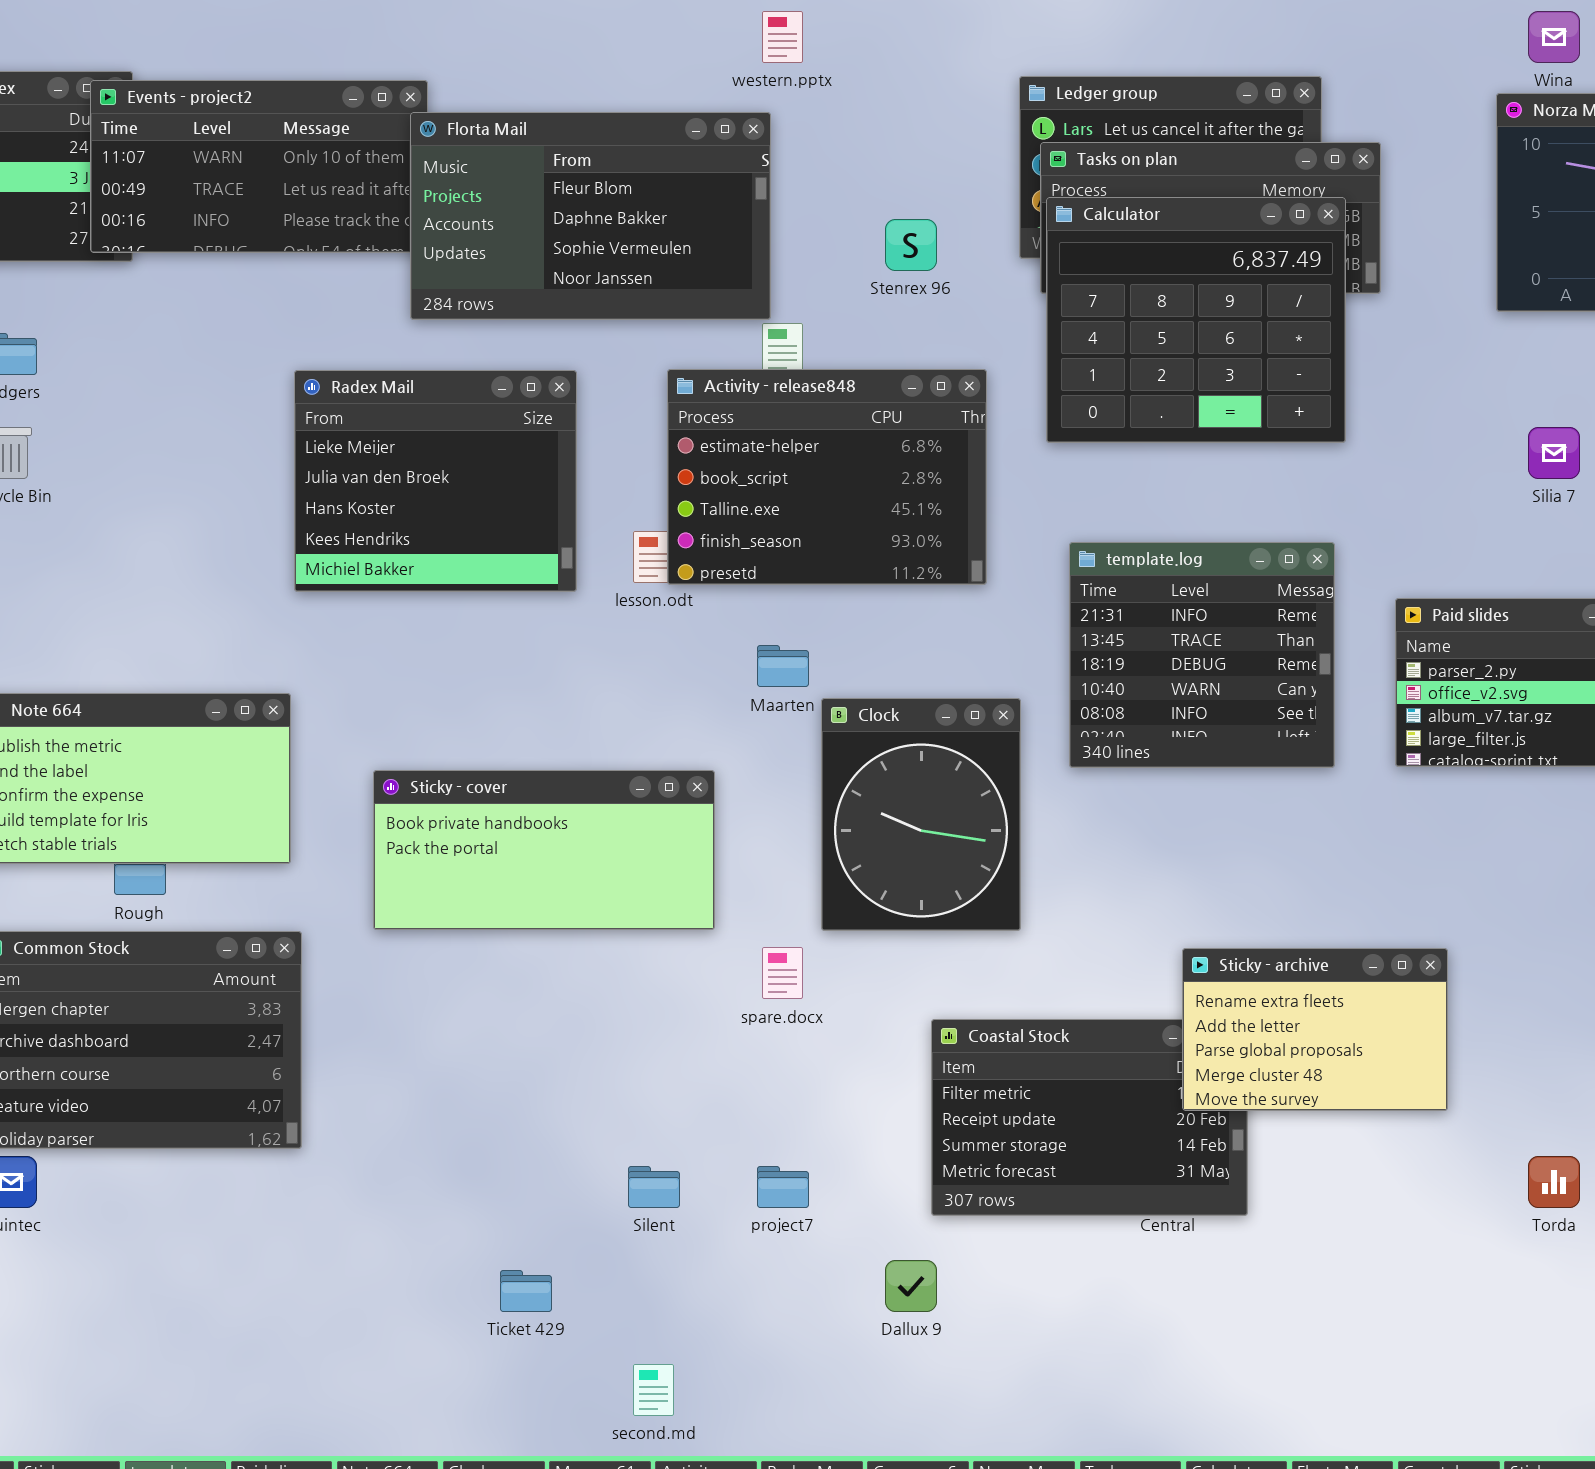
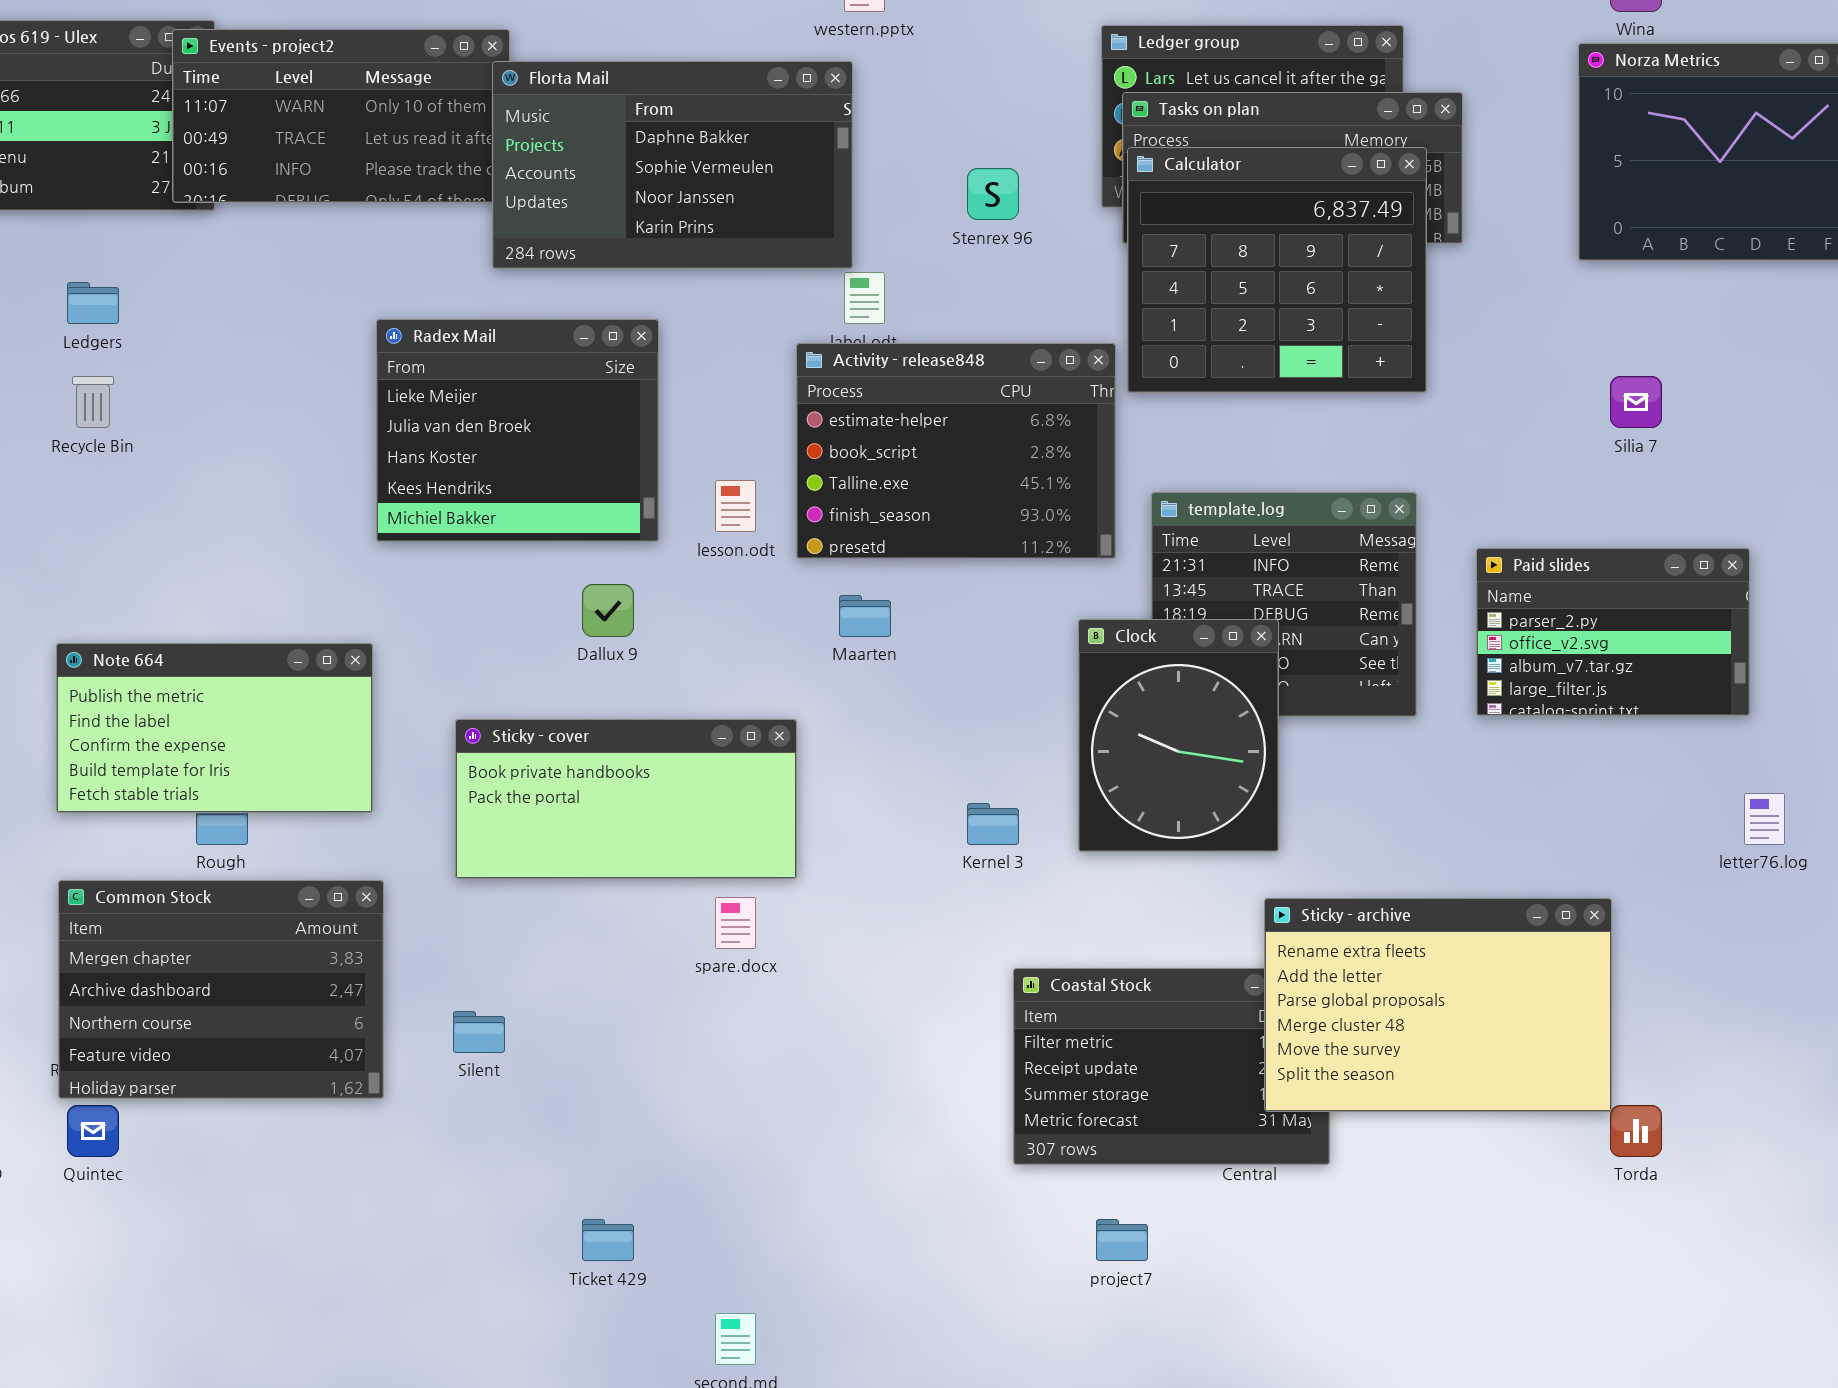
Florta Mail: [410,112,771,320] -> [492,61,853,269], scrolled down 1 row
Activity - release848: [667,369,987,585] -> [796,343,1116,559], moved
Clock: [821,698,1021,931] -> [1078,619,1279,852], moved
spare.docx: [762,947,803,999] -> [715,897,756,949], moved
Sticky - archive: [1182,948,1448,1111] -> [1264,898,1612,1112], resized
Silent: [628,1166,680,1208] -> [453,1011,505,1053], moved
project7: [757,1166,809,1208] -> [1096,1219,1148,1261], moved
Dallux 9: [885,1260,937,1312] -> [582,584,634,637], moved

